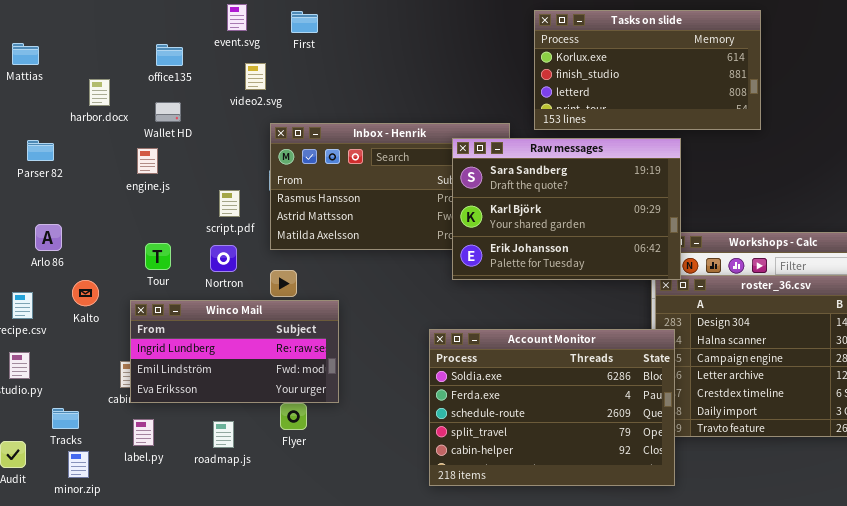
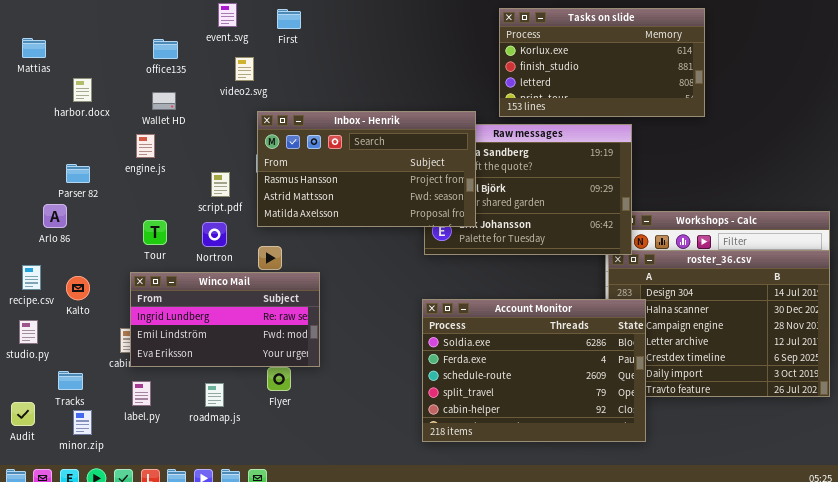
harbor.docx: [89,79,110,106] -> [73,78,92,102], moved
Inbox - Henrik: [270,123,510,250] -> [257,111,476,227], raised
Parser 82: [27,140,54,161] -> [66,164,90,183], moved
Kalto: [72,280,99,306] -> [66,276,90,300], moved
Account Monitor: [429,329,675,486] -> [422,299,646,442], moved

